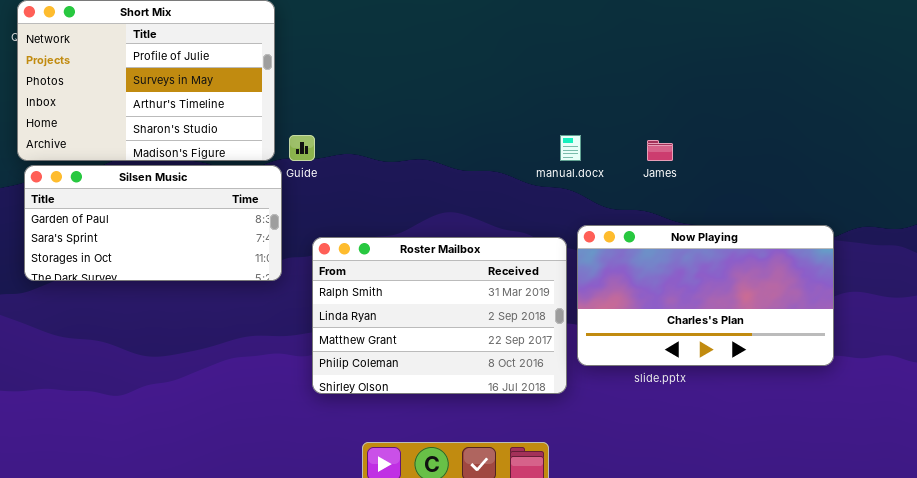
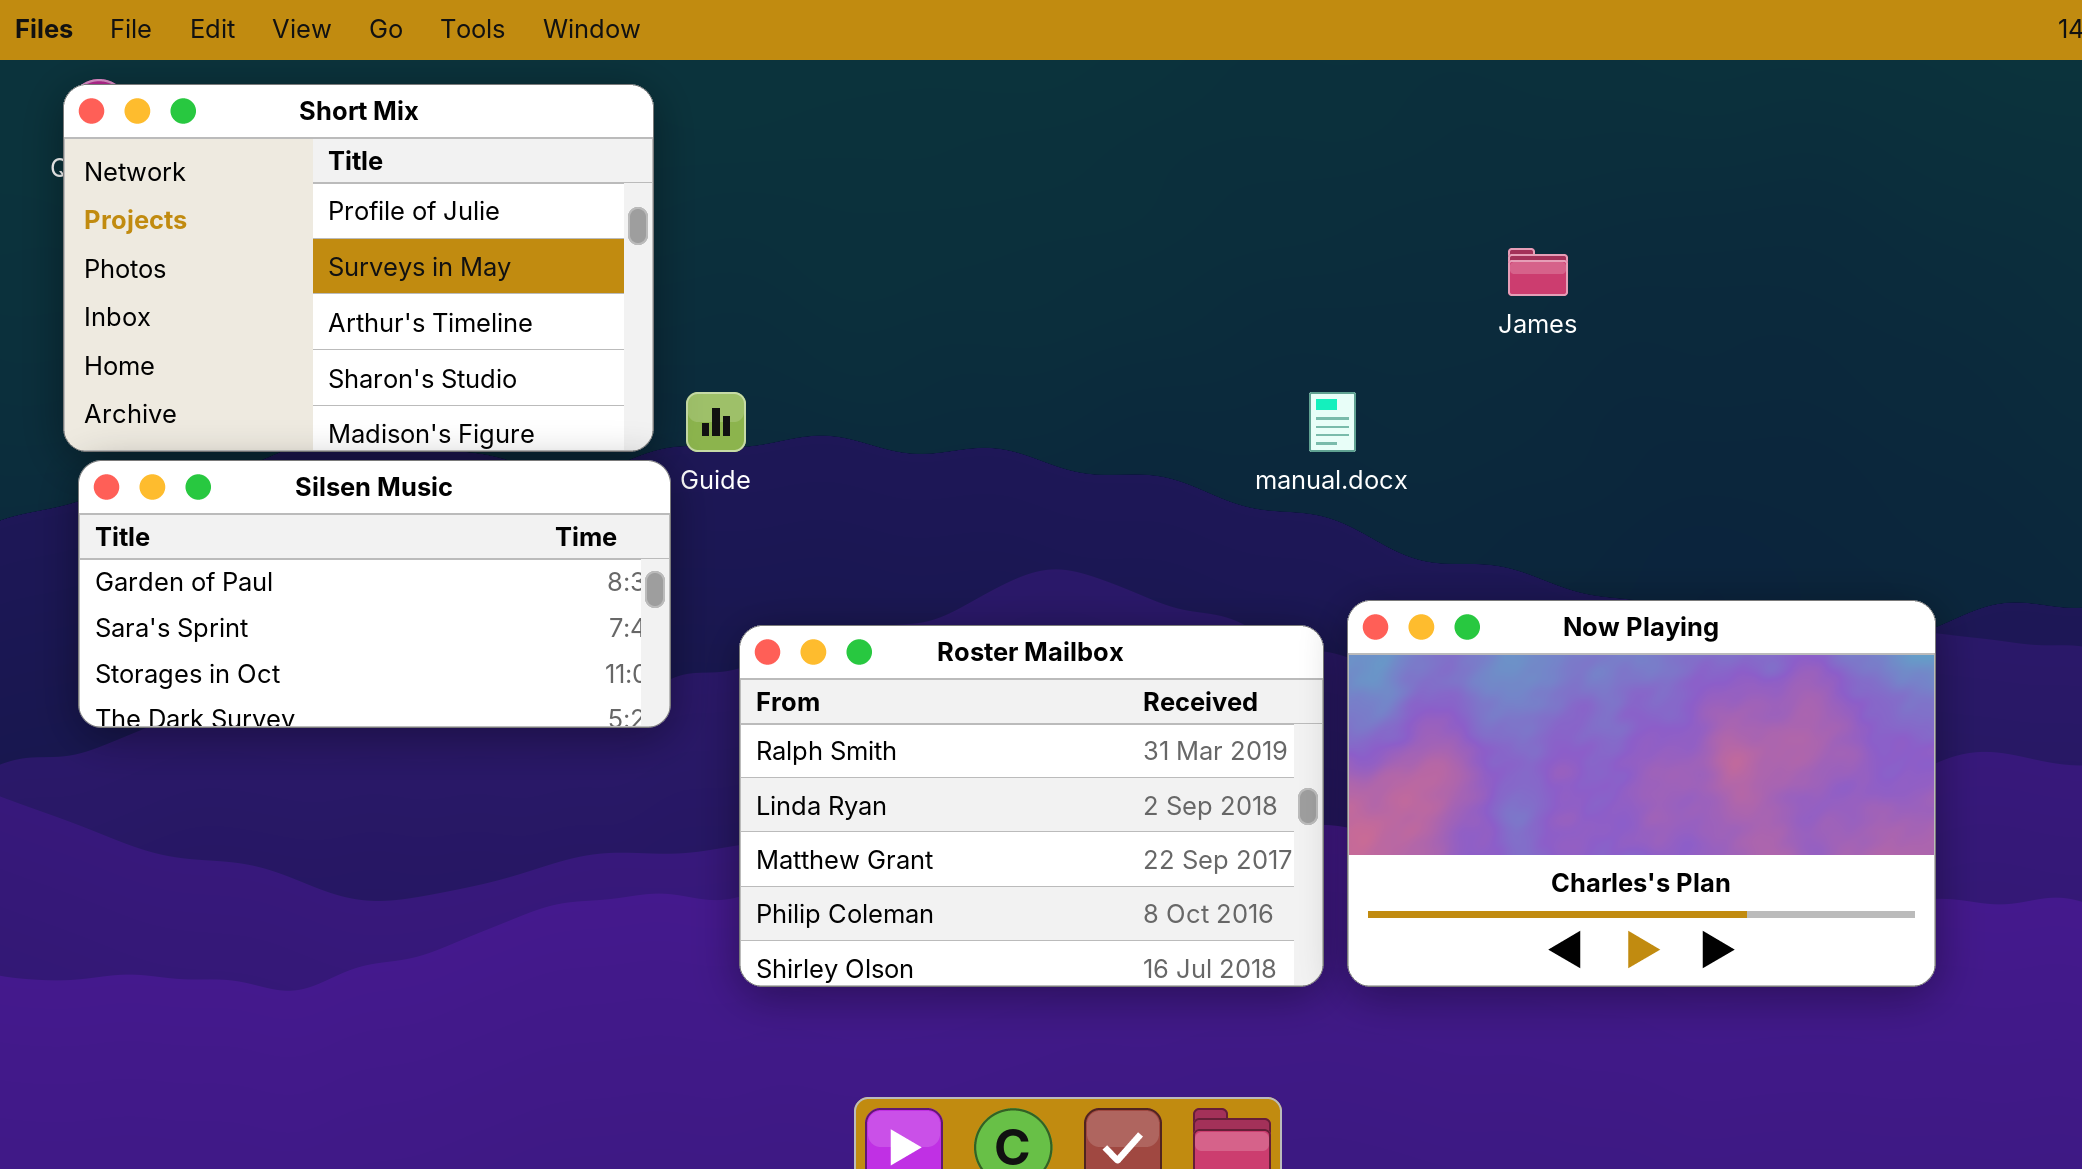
James: [647,140,673,161] -> [1508,248,1568,296], moved
Now Playing: [577,225,834,366] -> [1347,600,1936,987], resized

